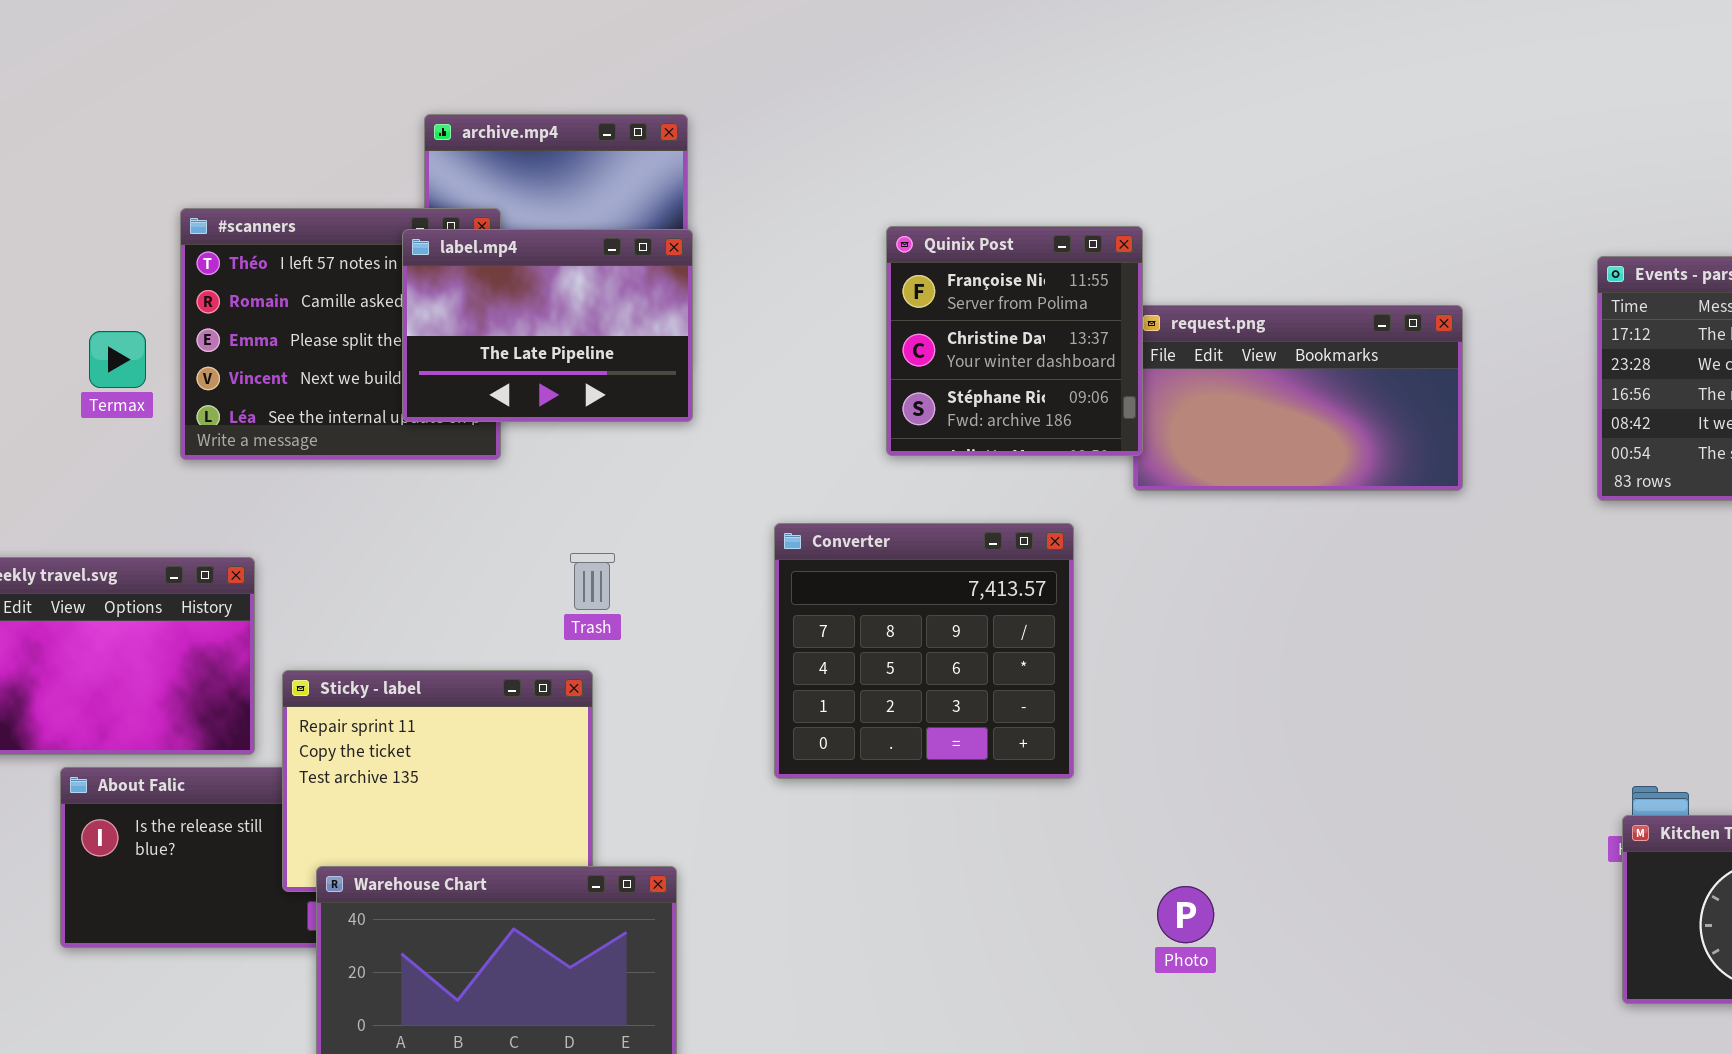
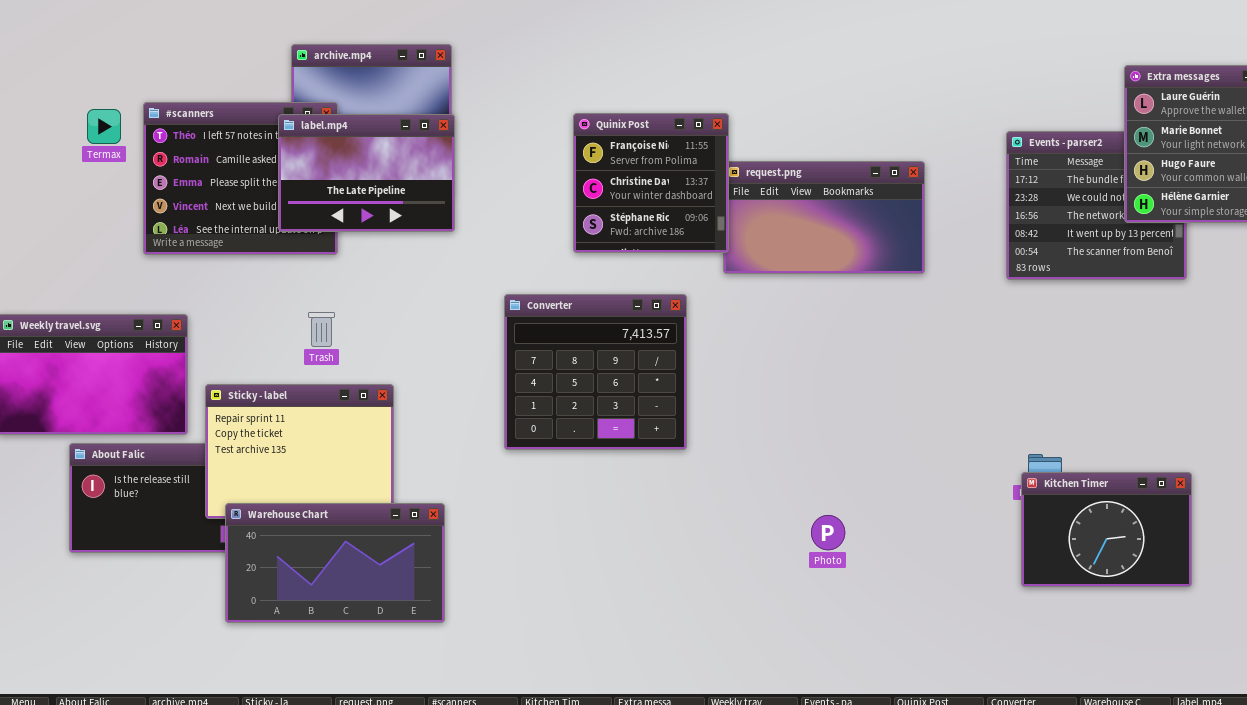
Termax: [89,331,146,388] -> [87,109,121,144], moved
Trash: [570,553,615,610] -> [308,312,335,347], moved
Photo: [1157,886,1214,943] -> [811,515,845,550], moved

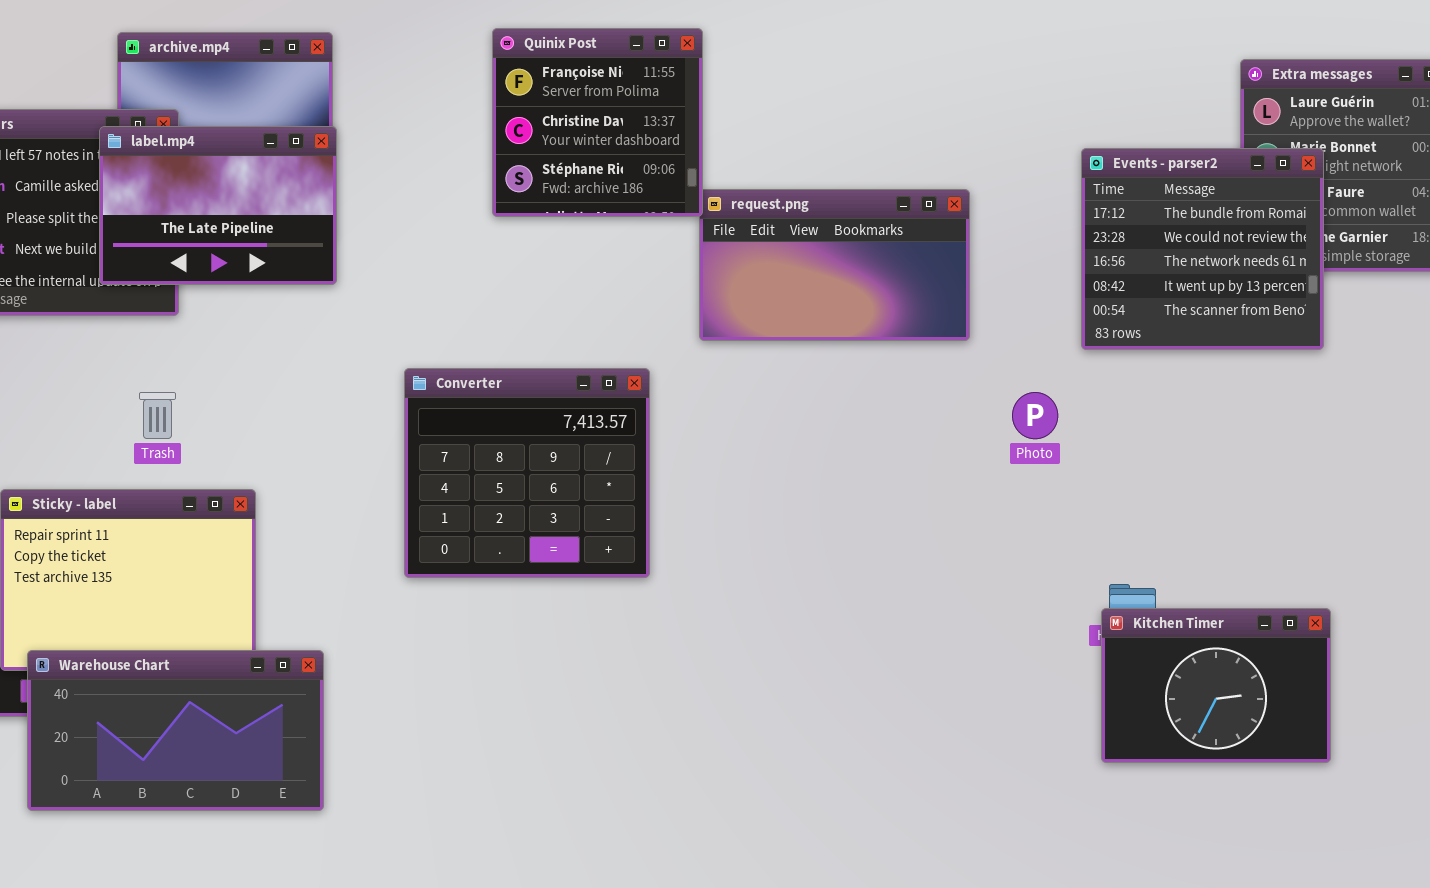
Quinix Post: [573,113,729,253] -> [492,28,703,217], moved
Events - parser2: [1006,131,1187,280] -> [1081,148,1324,350], raised
Photo: [811,515,845,550] -> [1012,392,1058,439], moved

